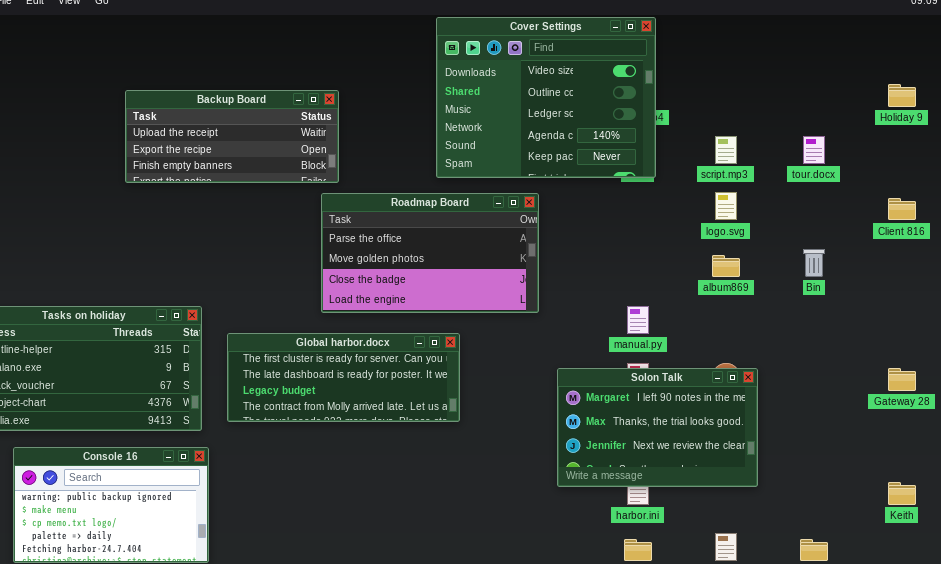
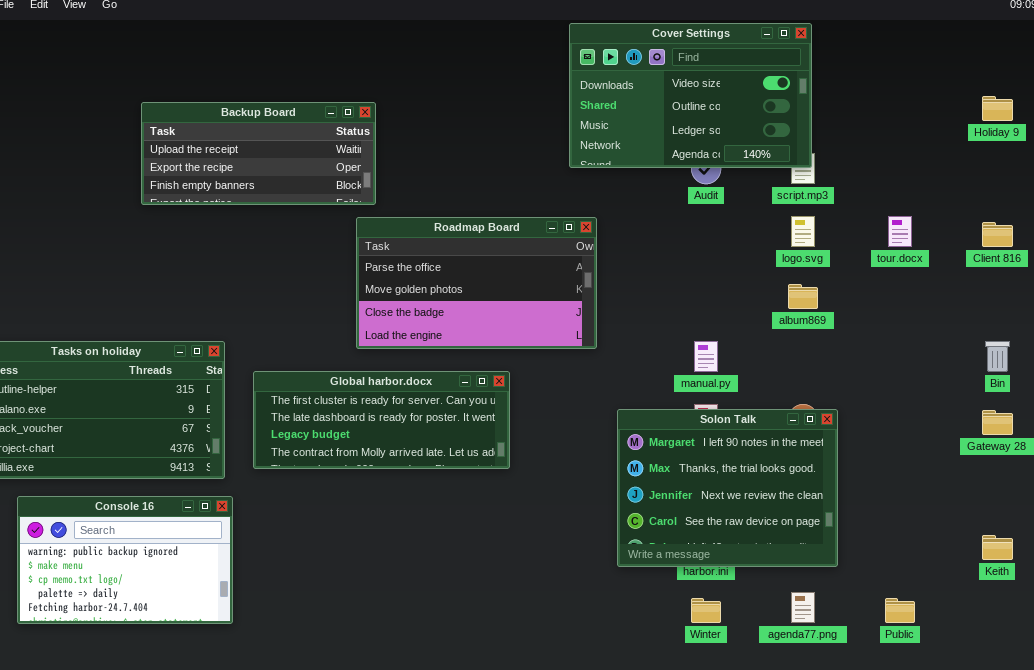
Cover Settings: [436,17,656,178] -> [569,23,812,168], moved, resized
tour.docx: [803,136,825,164] -> [888,216,912,247], moved
Bin: [803,249,825,277] -> [985,341,1010,372], moved
Solon Talk: [557,368,758,487] -> [617,409,838,567], resized

